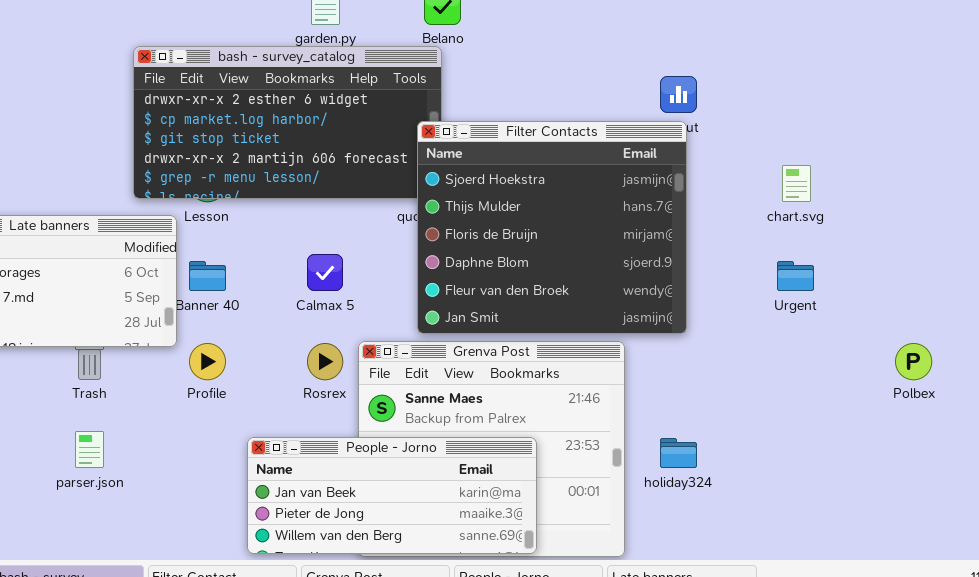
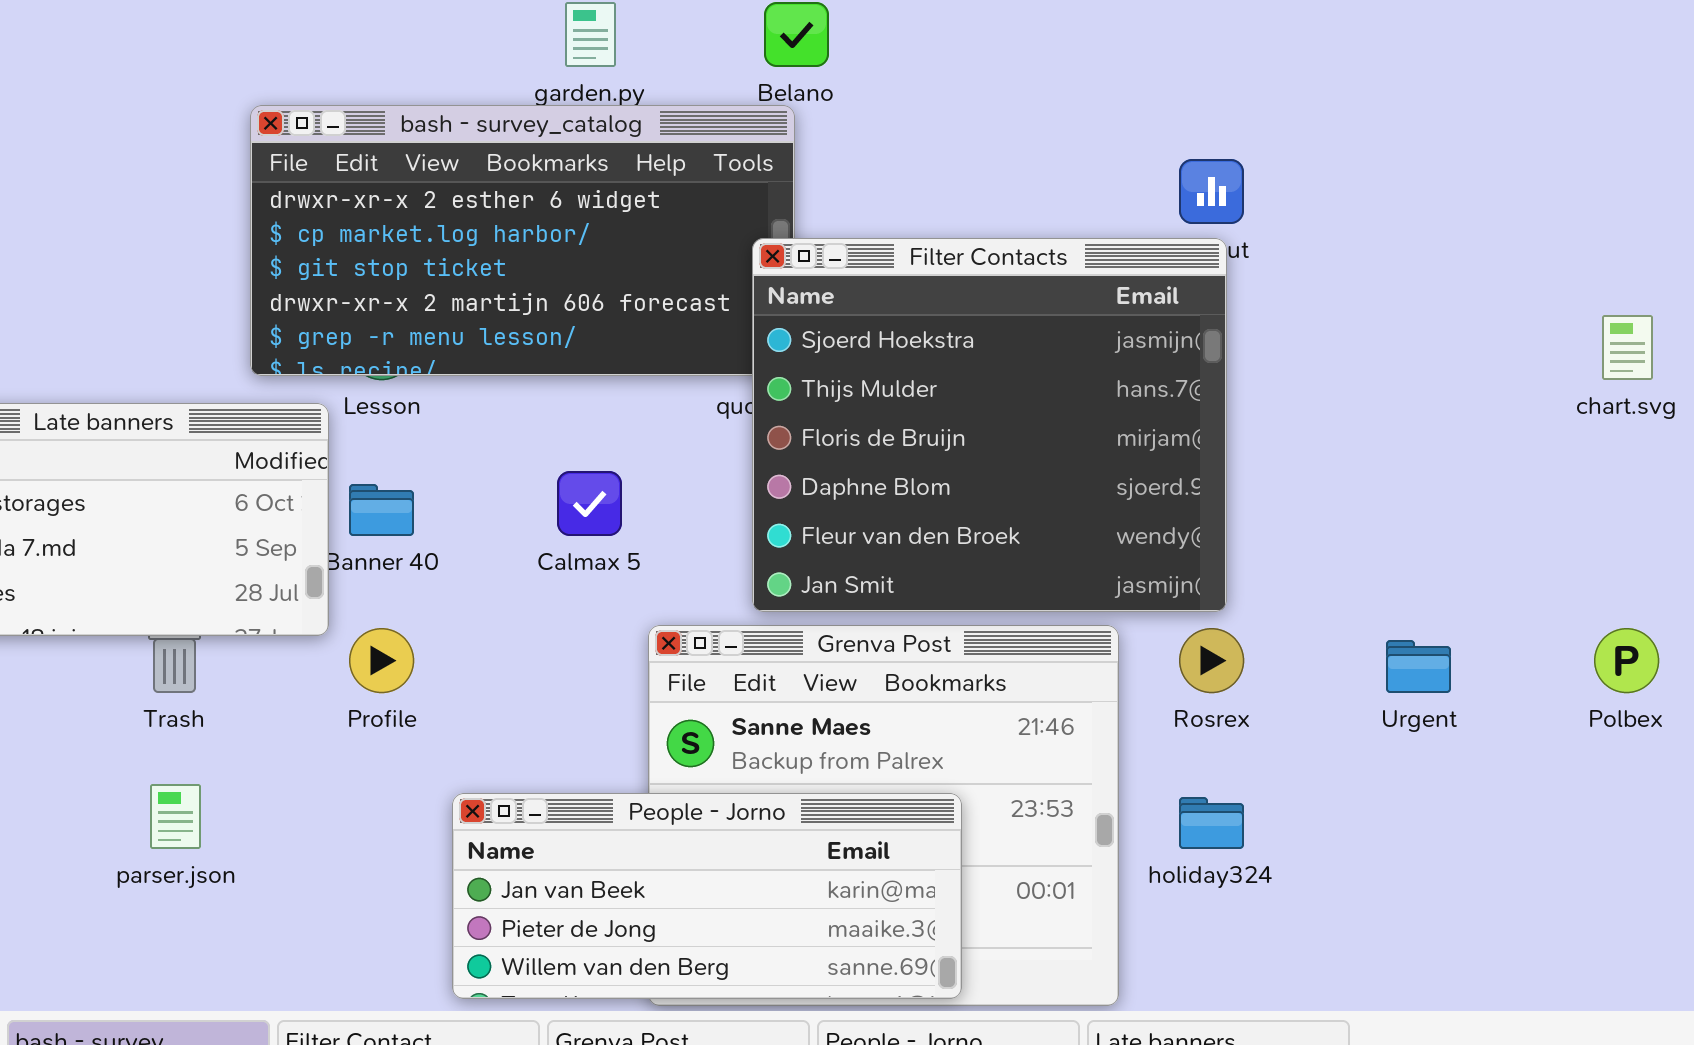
chart.svg: [782,165,811,202] -> [1602,315,1653,380], moved
Urgent: [777,261,814,291] -> [1386,640,1451,693], moved
Rosrex: [307,343,343,380] -> [1179,628,1244,693], moved

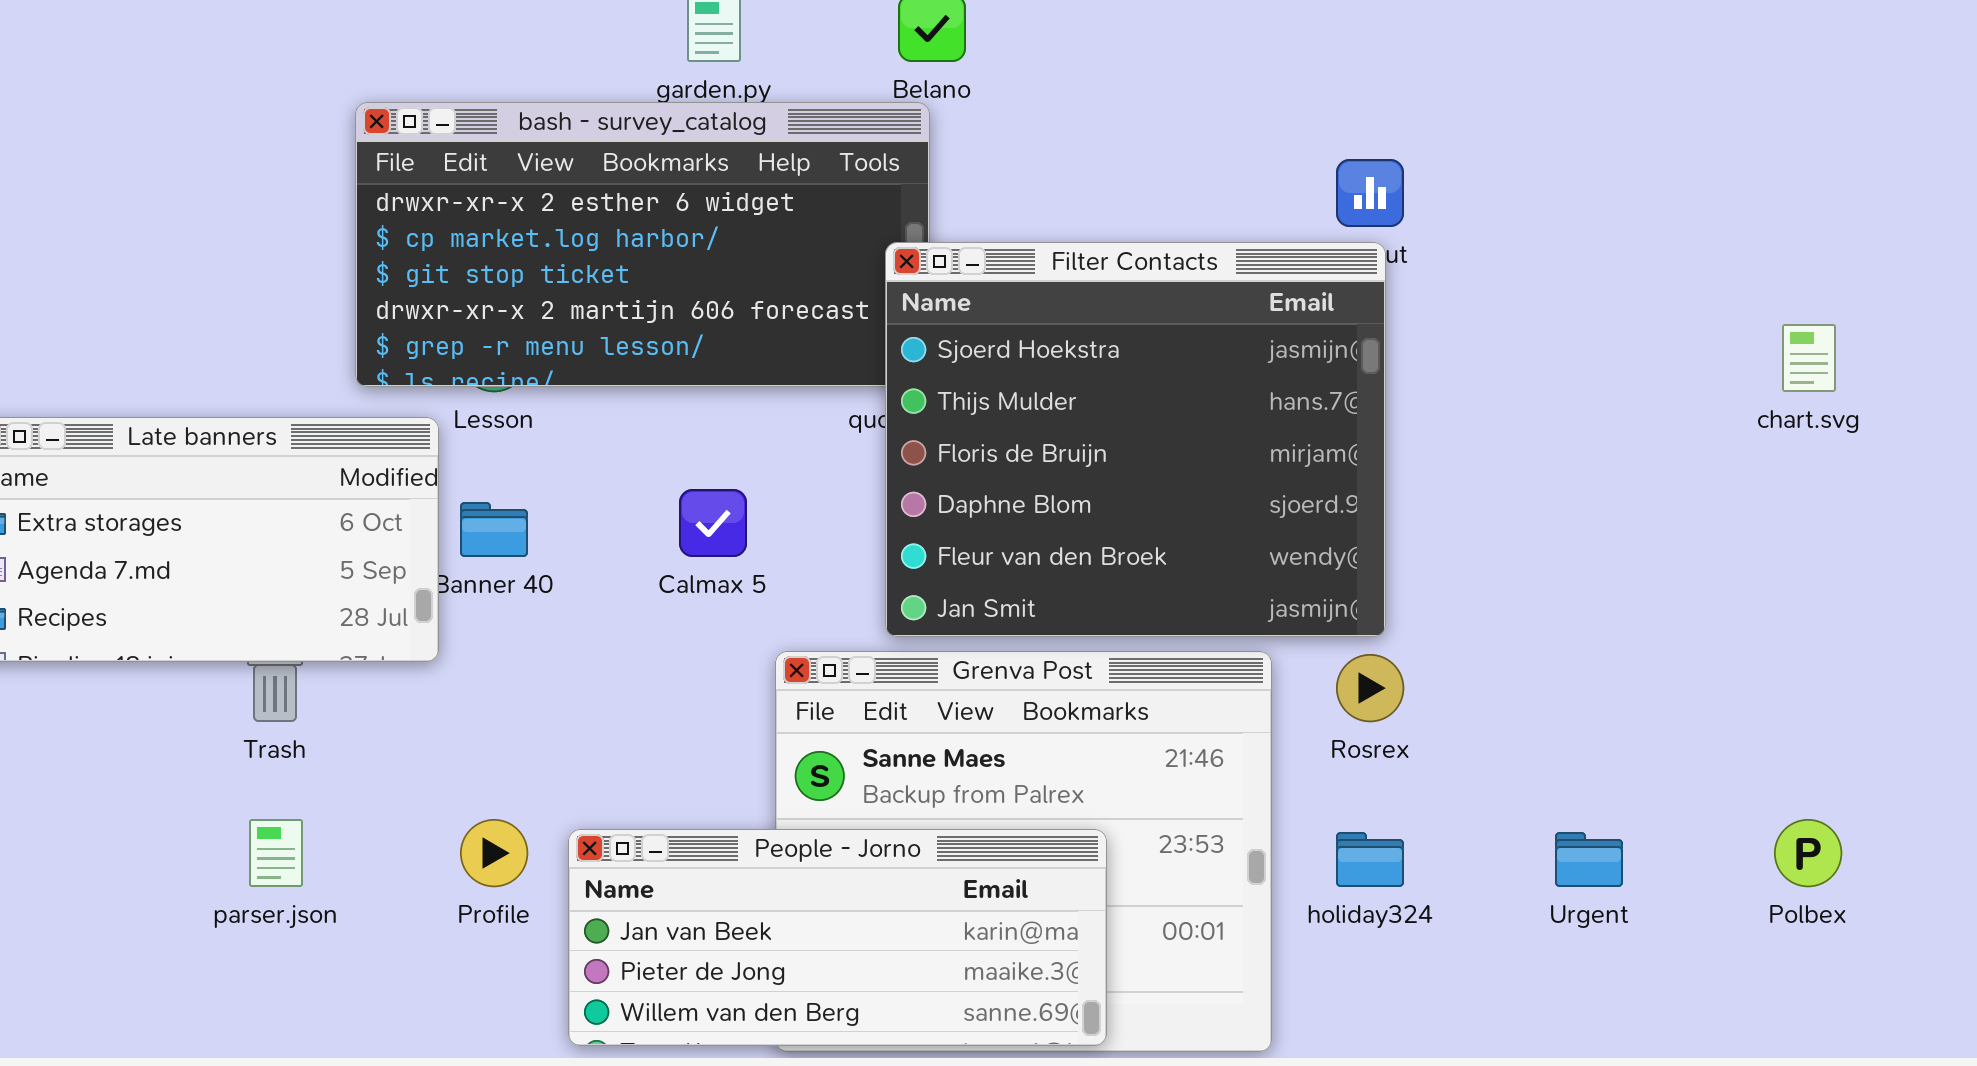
Profile: [349,628,414,693] -> [460,819,528,887], moved
Polbex: [1594,628,1659,693] -> [1774,819,1842,887], moved
Urgent: [1386,640,1451,693] -> [1555,832,1623,887], moved

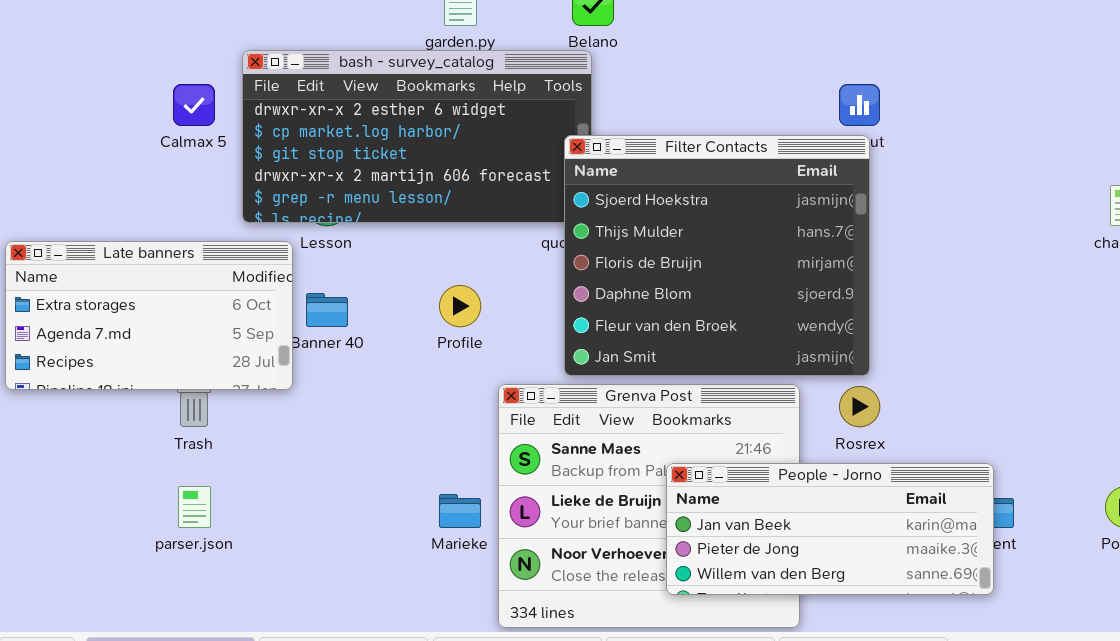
Calmax 5: [679,489,747,557] -> [173,84,215,126], moved
Profile: [460,819,528,887] -> [439,285,481,327], moved
People - Jorno: [568,829,1107,1046] -> [666,463,994,595], moved

